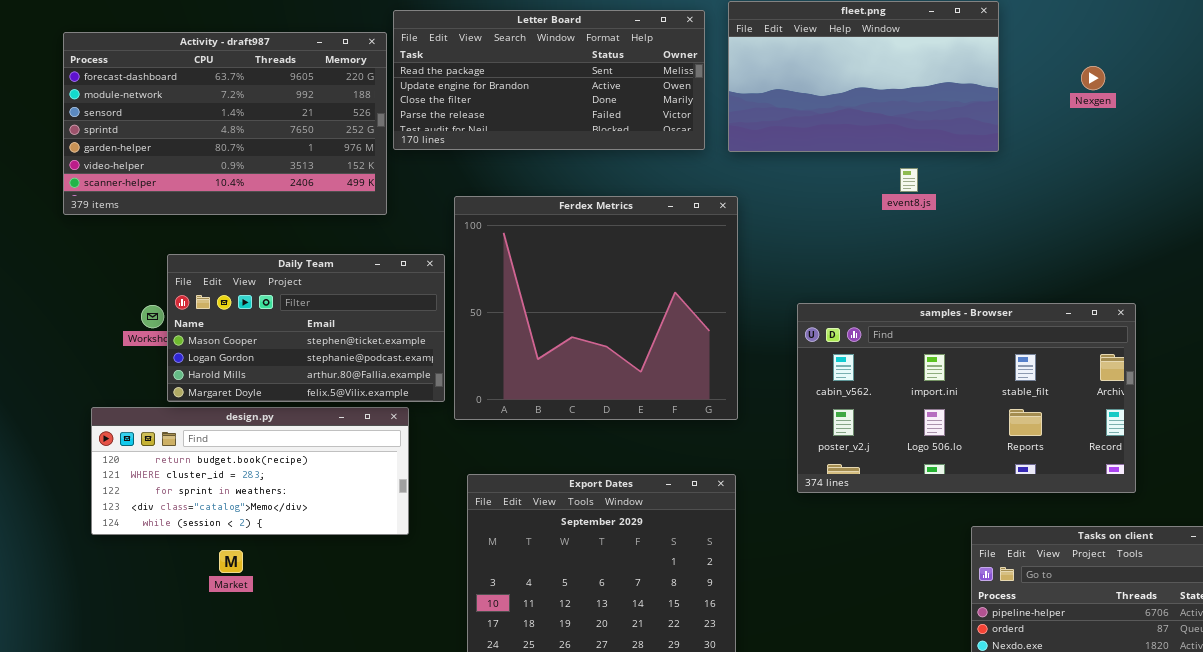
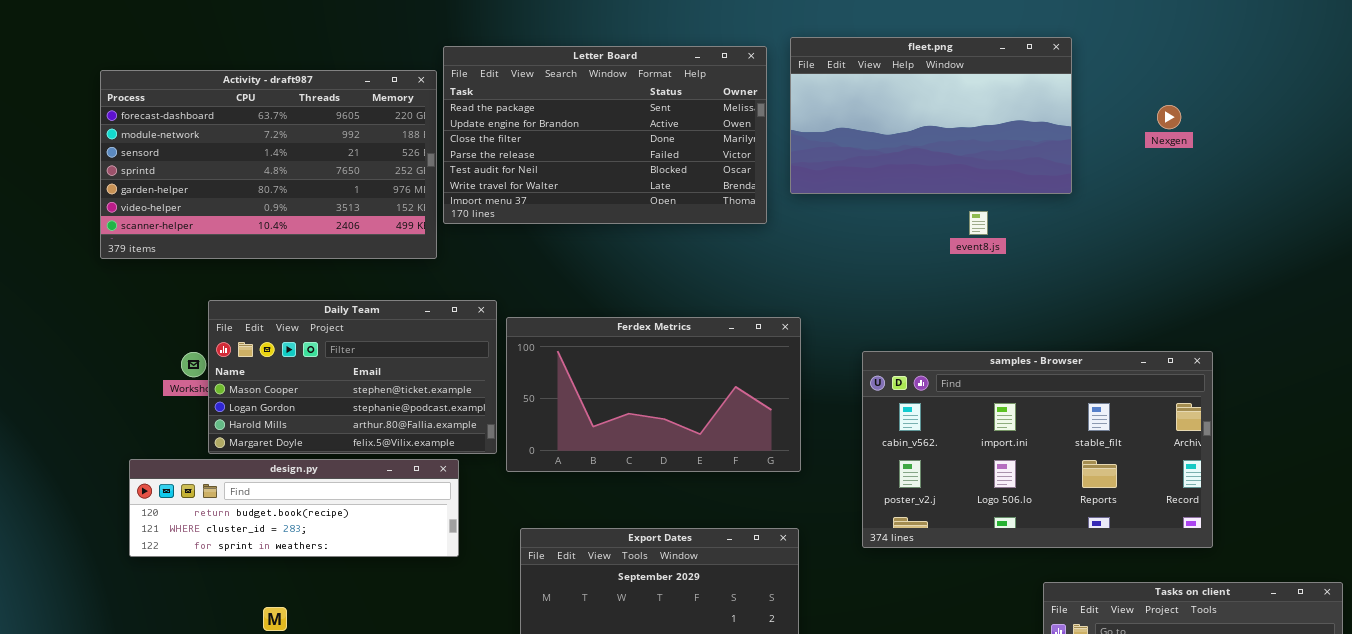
Letter Board: [393,10,705,150] -> [443,46,767,224], resized
Ferdex Metrics: [454,196,738,420] -> [506,317,801,472], resized
design.py: [91,407,409,535] -> [129,459,459,557], resized

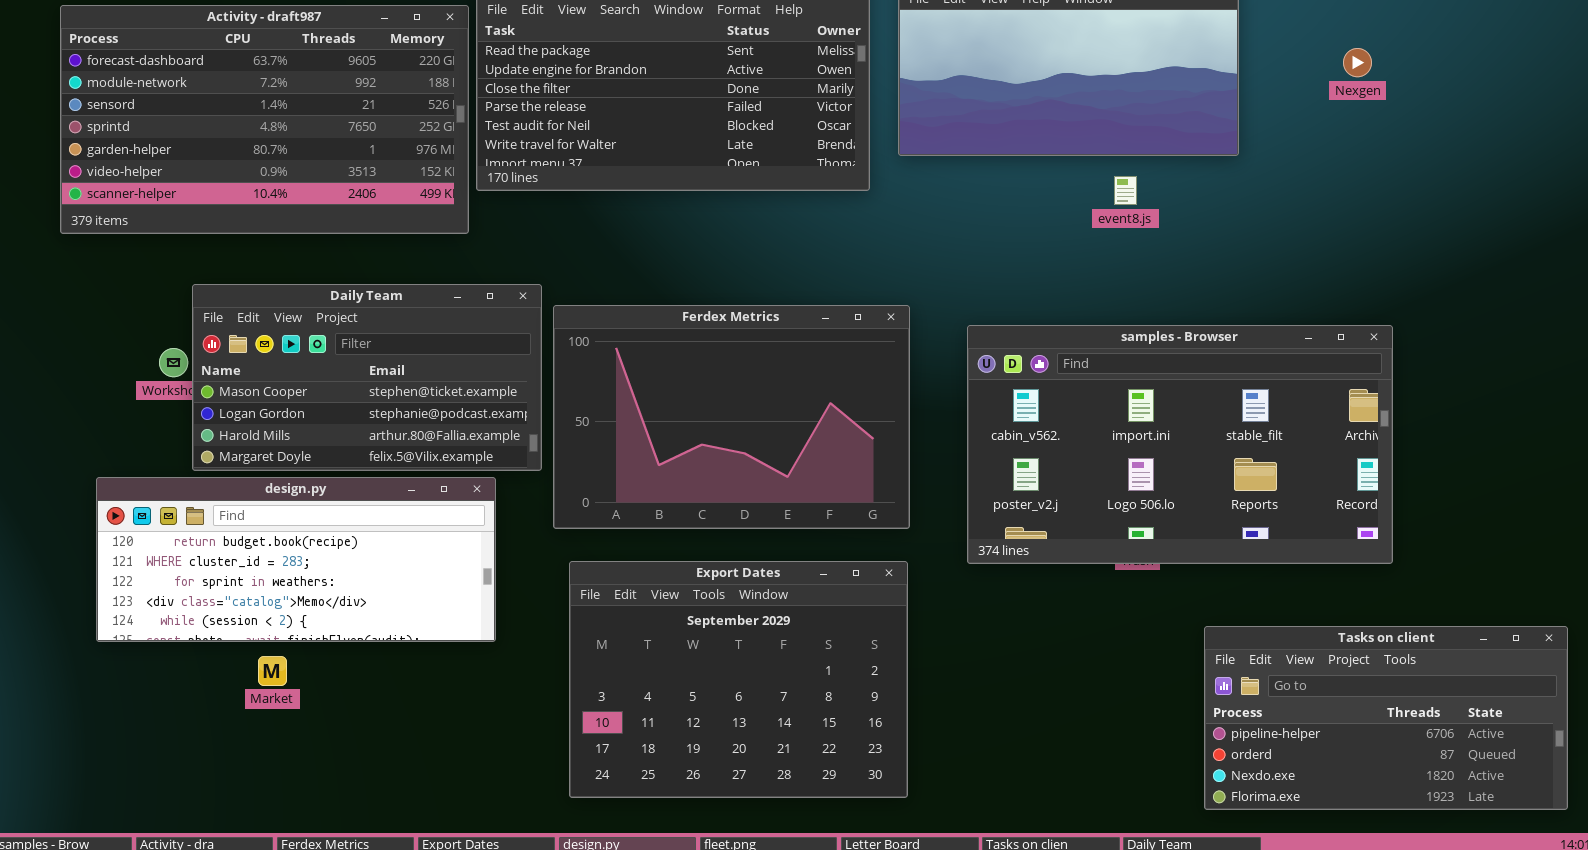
Ferdex Metrics: [506,317,801,472] -> [553,305,910,529], resized
samples - Browser: [862,351,1213,548] -> [967,325,1393,564], moved
design.py: [129,459,459,557] -> [96,477,496,642], resized

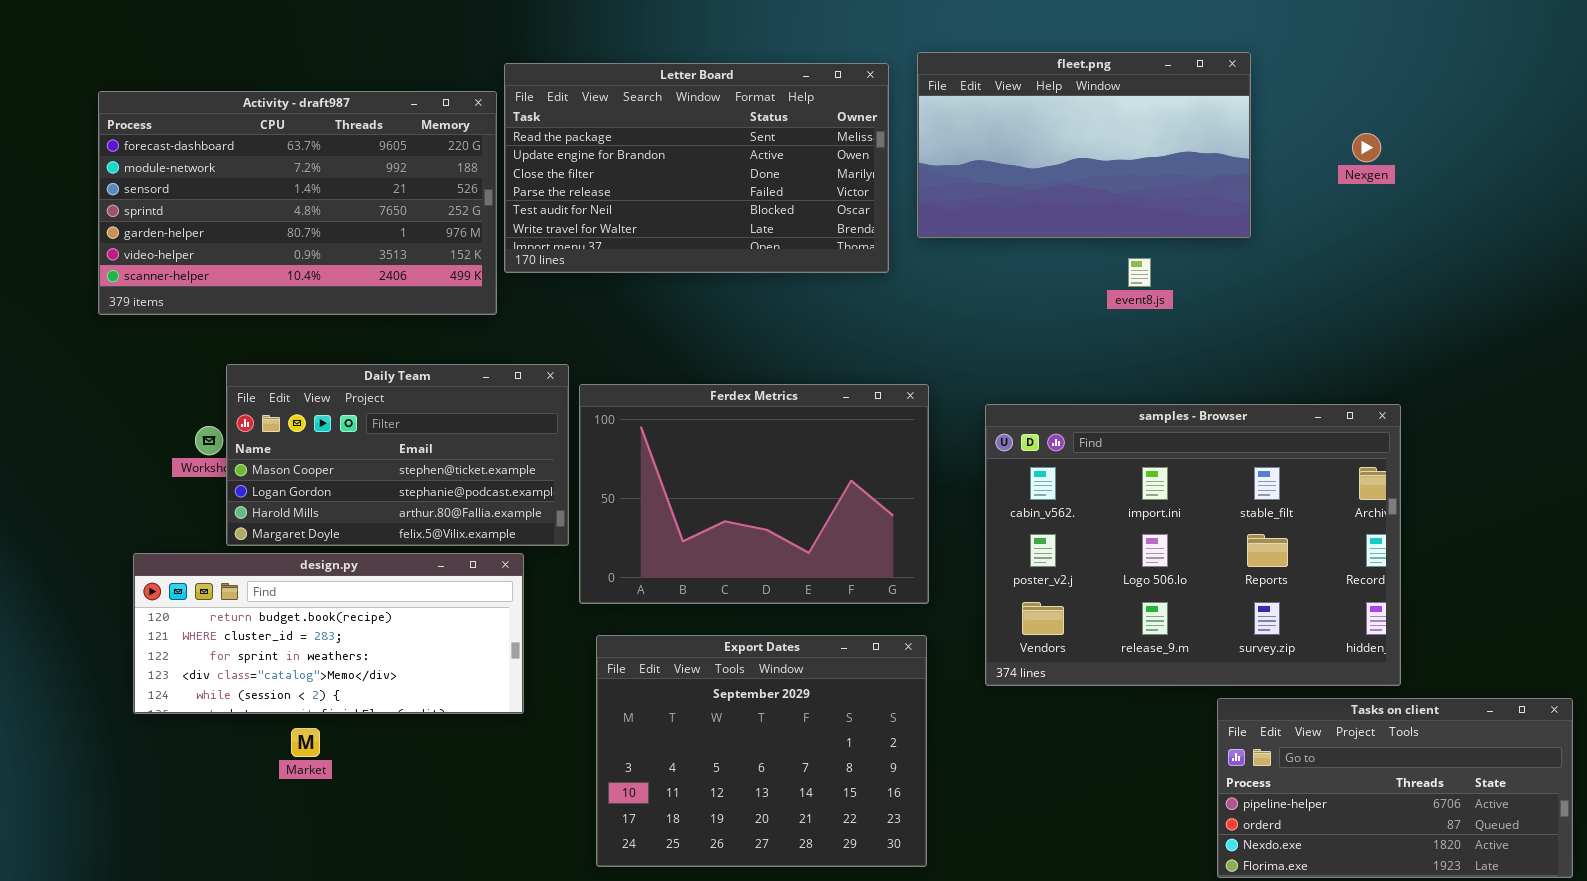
samples - Browser: [967,325,1393,564] -> [985,404,1401,686], resized

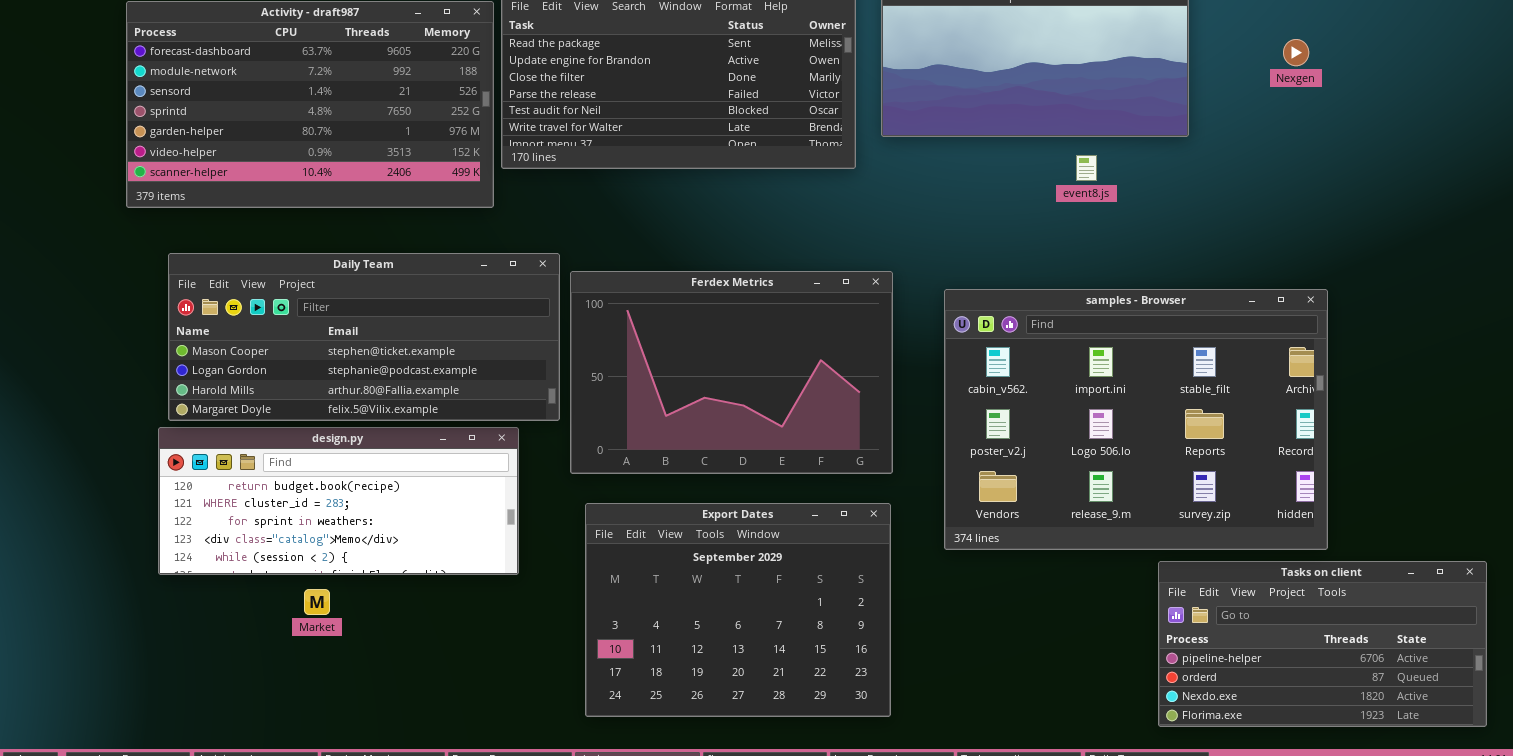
Daily Team: [226,364,569,546] -> [168,253,560,421], resized

